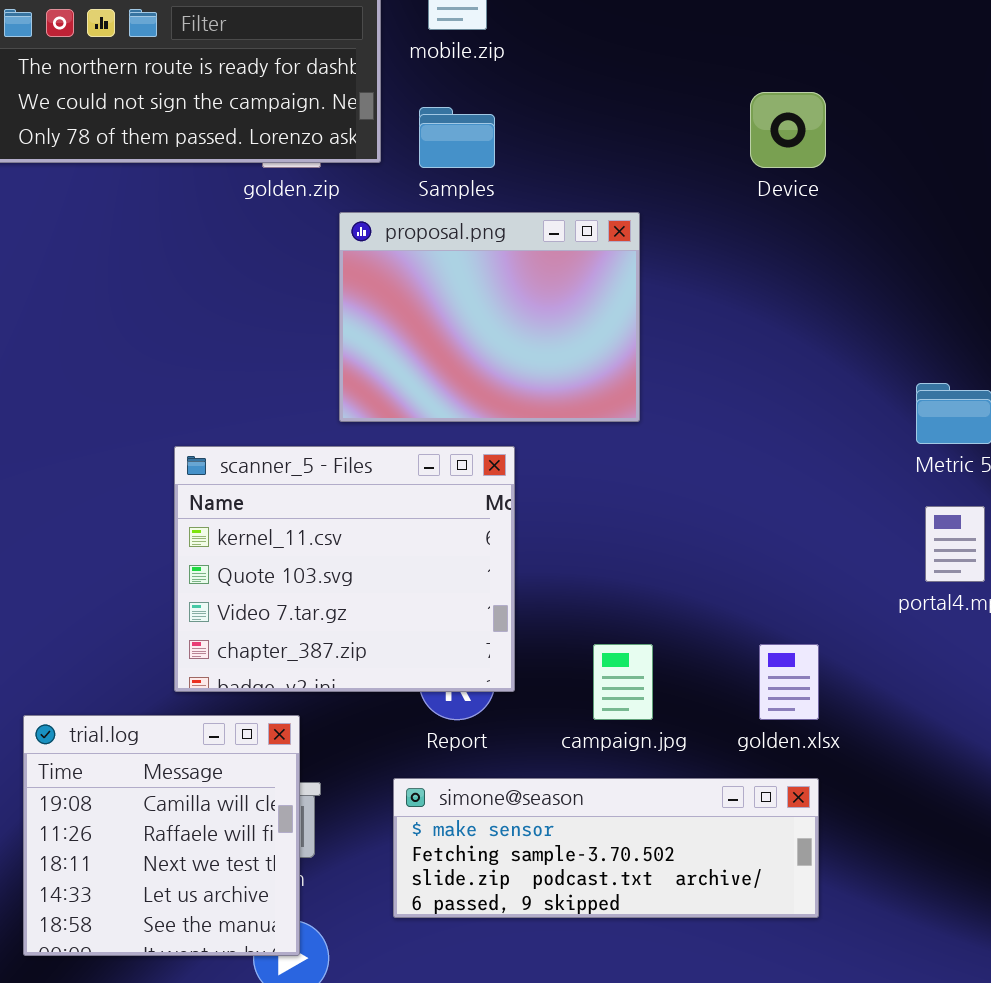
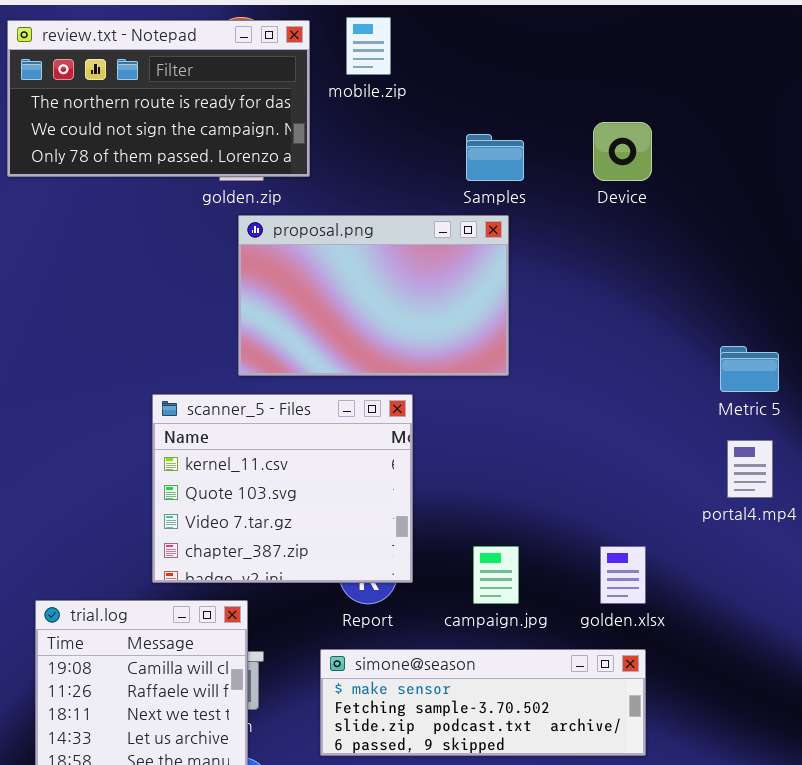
Samples: [419,107,495,168] -> [466,134,524,181], moved
proposal.png: [339,212,640,422] -> [238,215,509,376], resized

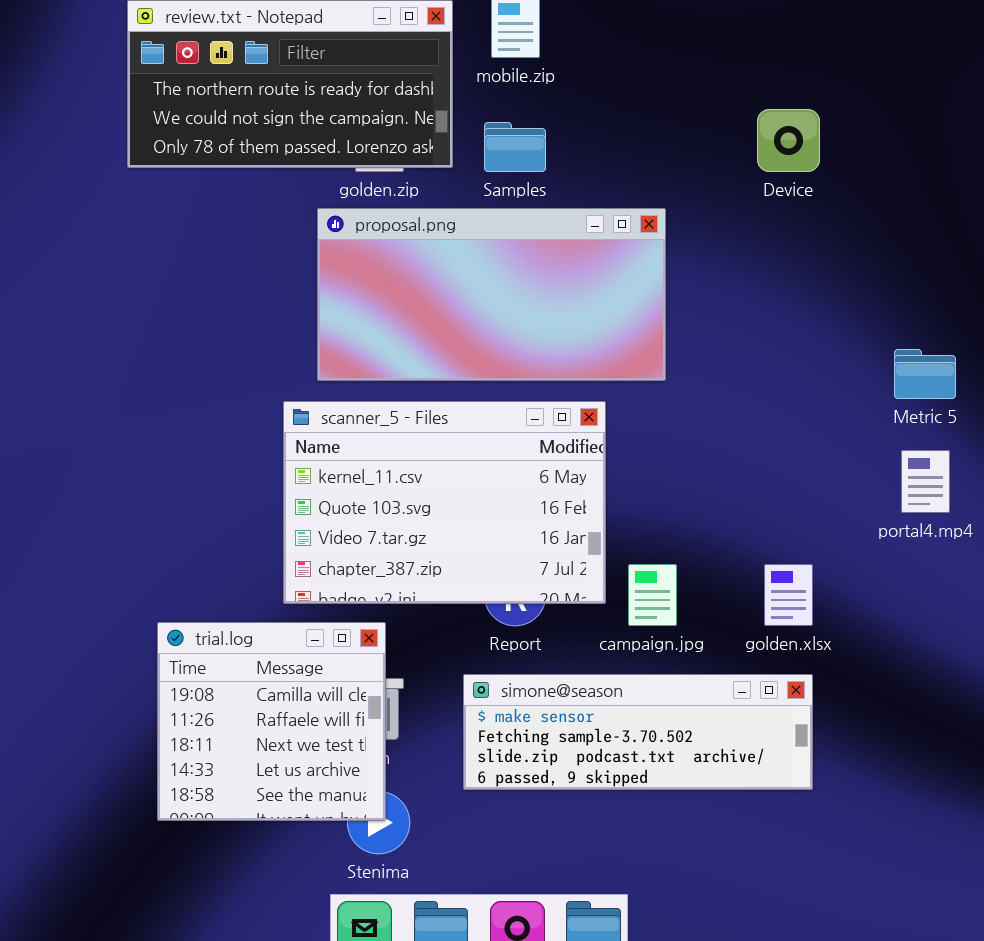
Samples: [466,134,524,181] -> [484,122,546,172], moved
proposal.png: [238,215,509,376] -> [317,208,666,381], resized
scanner_5 - Files: [152,394,413,583] -> [283,401,606,604], resized

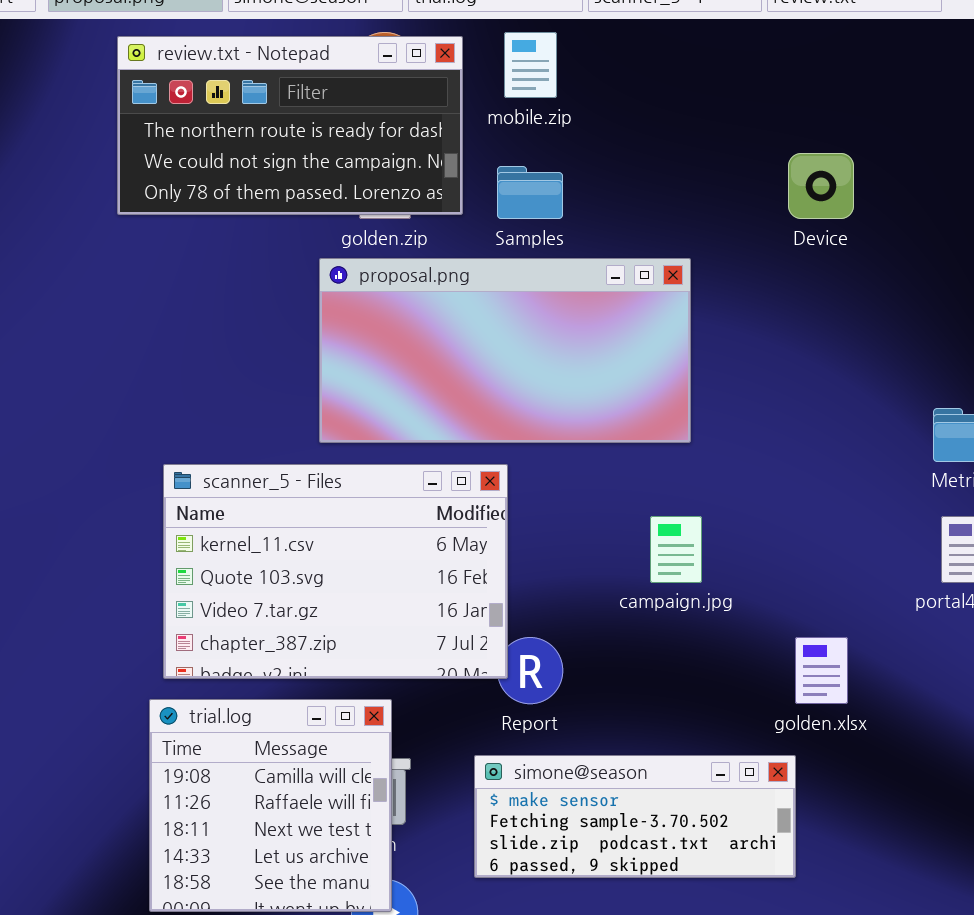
scanner_5 - Files: [283,401,606,604] -> [163,464,508,679], moved
campaign.jpg: [628,564,677,626] -> [650,516,702,583], moved
simone@season: [463,674,813,790] -> [474,755,796,878], resized

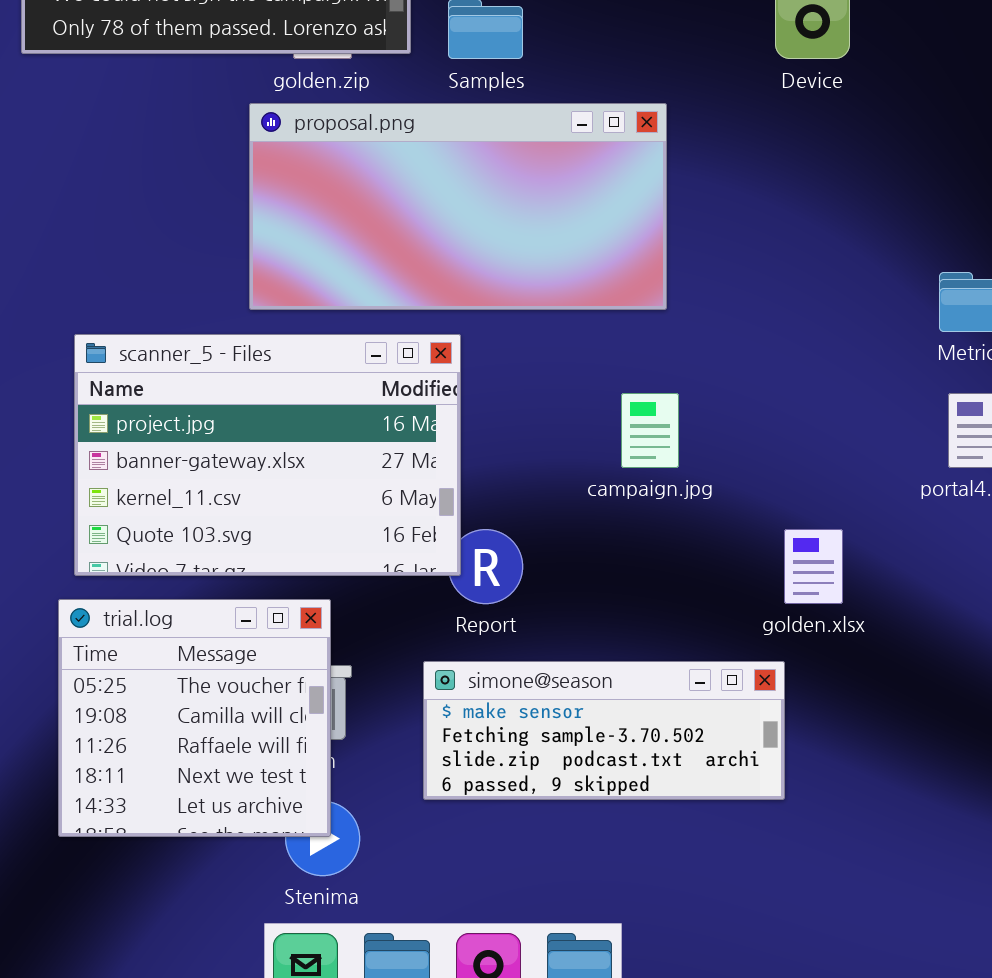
scanner_5 - Files: [163,464,508,679] -> [74,334,461,576], scrolled up 2 rows
trial.log: [149,699,392,912] -> [58,599,331,837], scrolled up 1 row

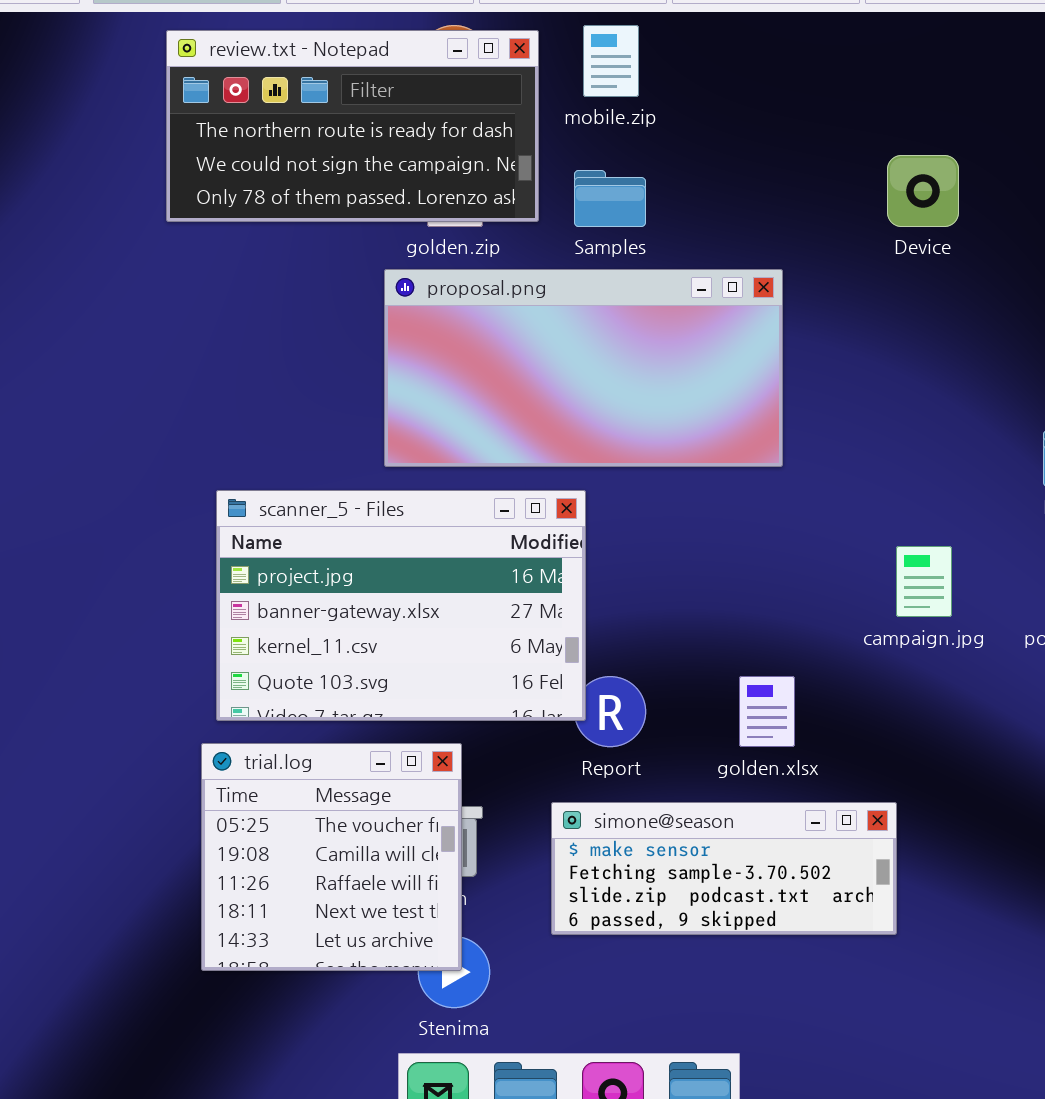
campaign.jpg: [621,393,679,468] -> [896,546,952,617], moved
golden.xlsx: [784,529,843,604] -> [739,676,795,747], moved

